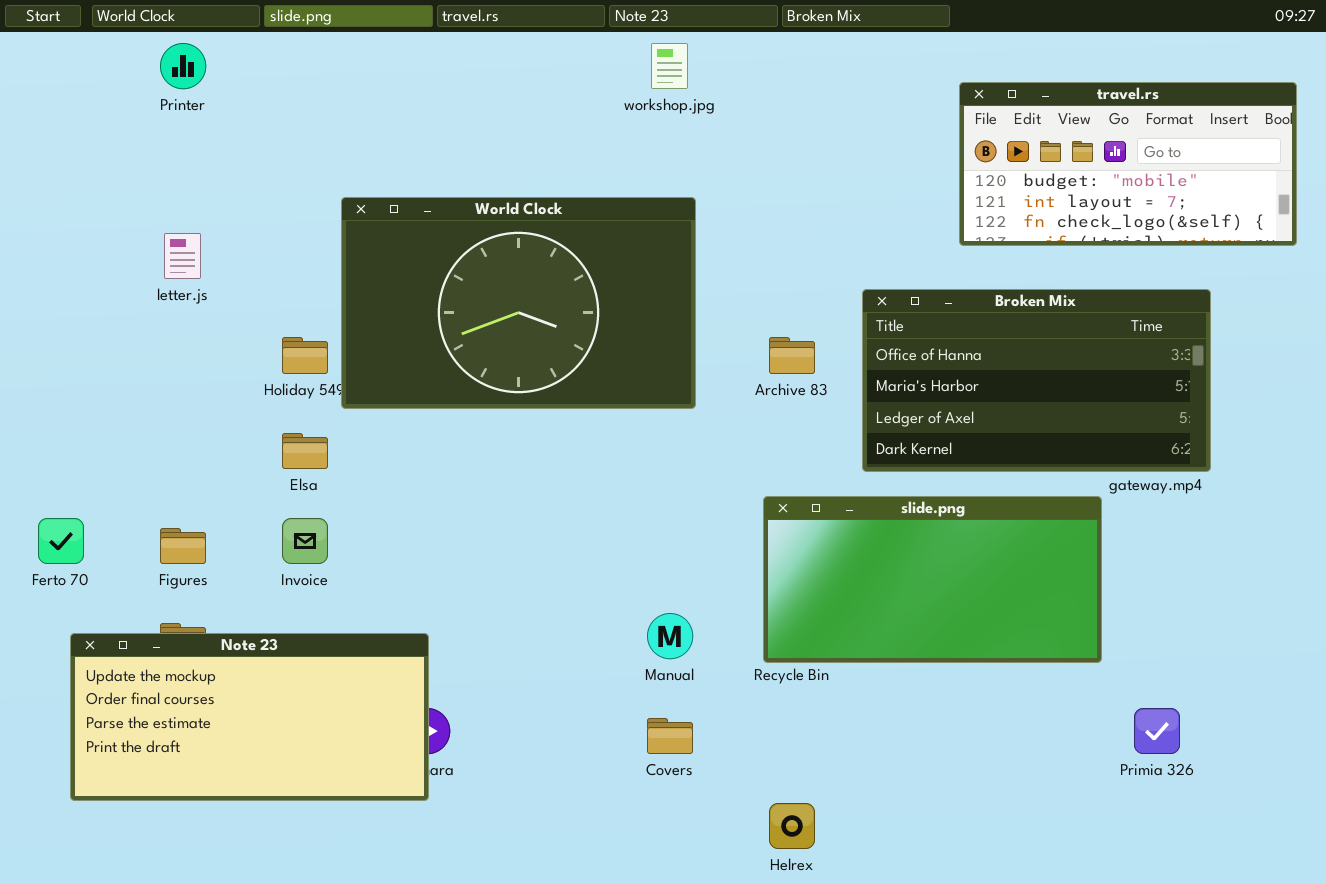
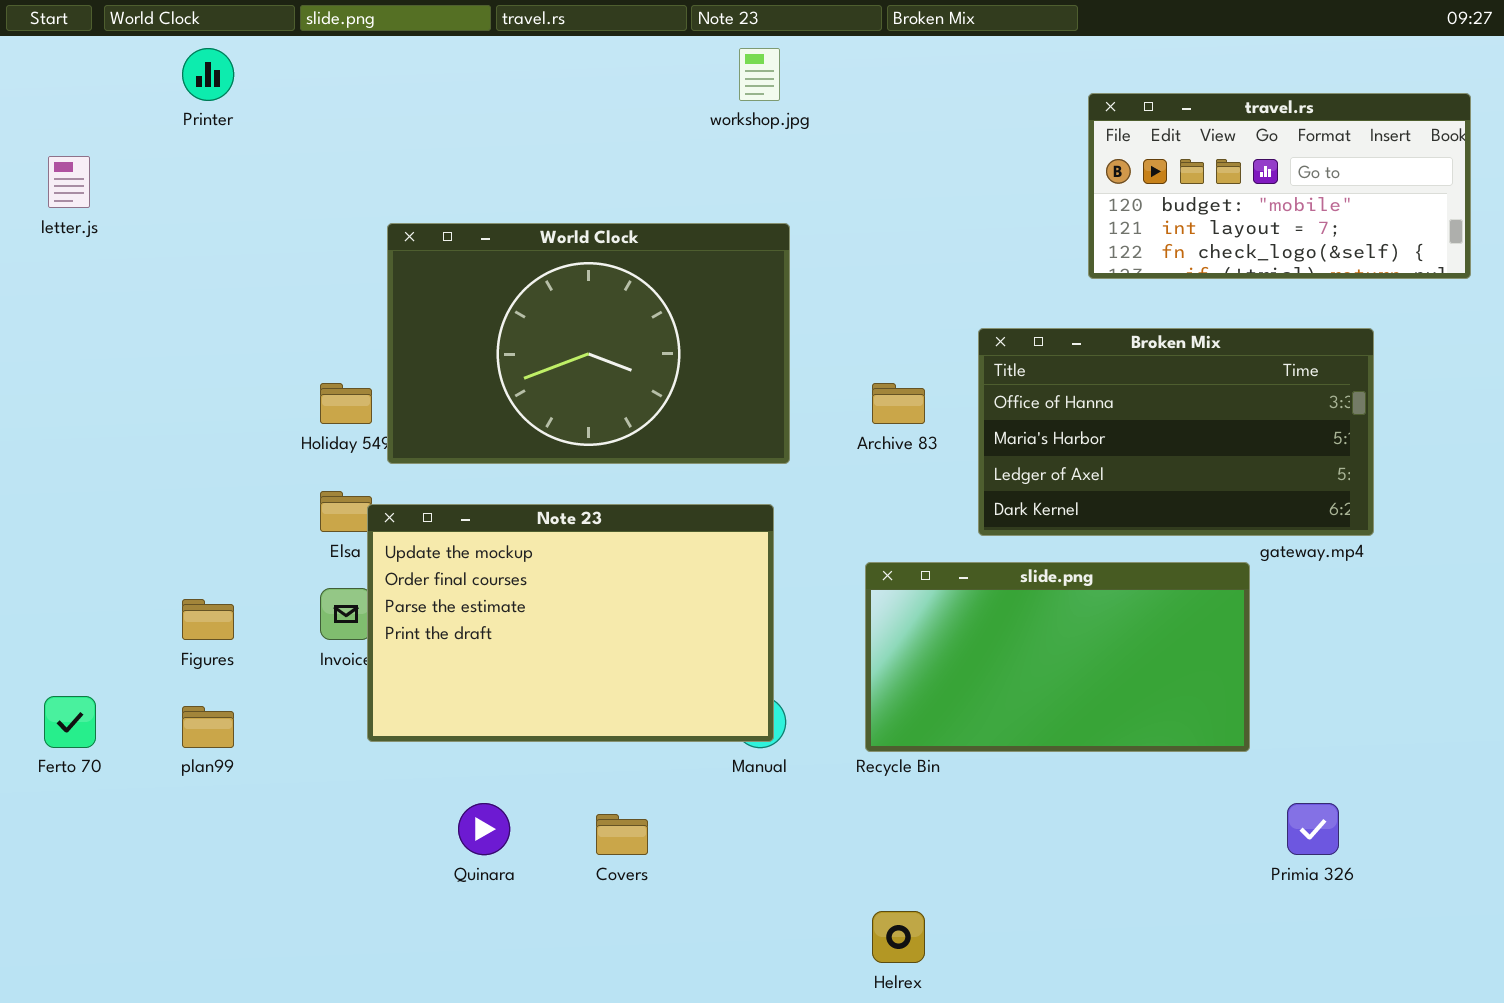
letter.js: [164,233,201,279] -> [48,156,90,208], moved
Ferto 70: [38,518,84,564] -> [44,696,96,748], moved
Note 23: [70,633,429,801] -> [367,504,774,742], moved, resized
Covers: [647,718,693,754] -> [596,814,648,855], moved

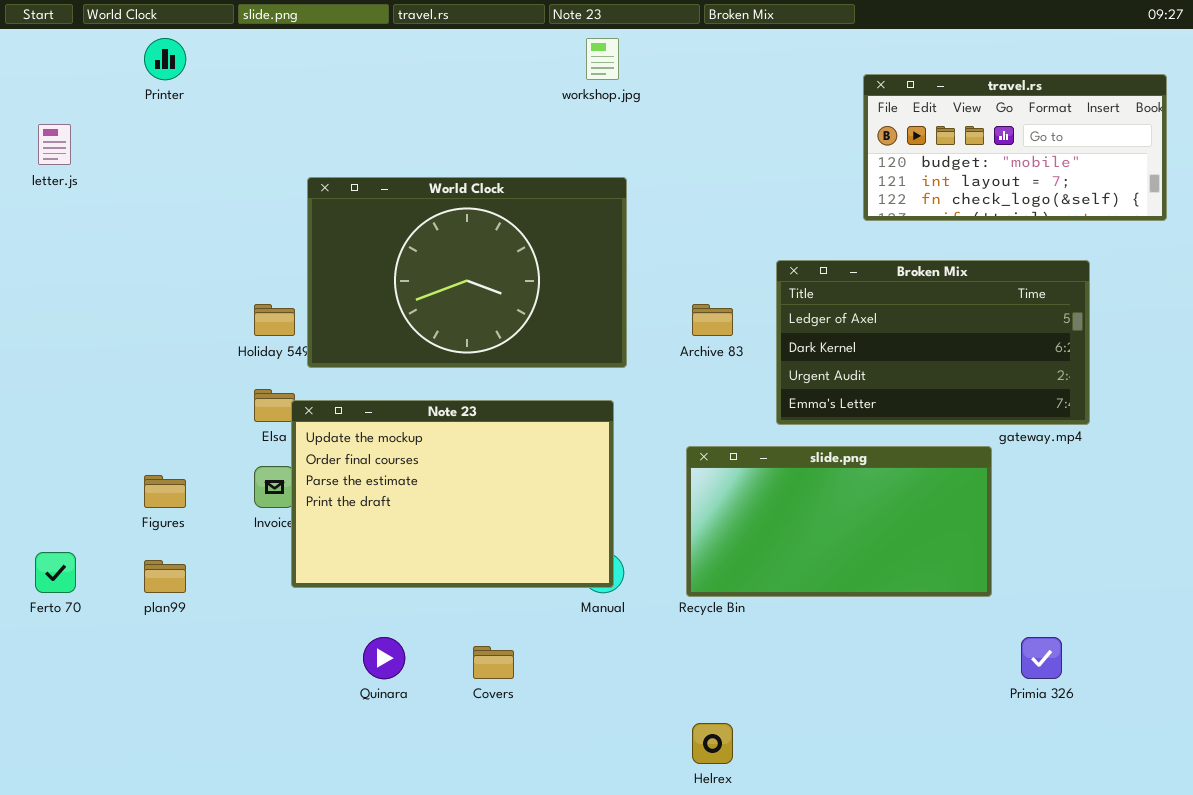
Broken Mix: [978,328,1374,536] -> [776,260,1090,425], scrolled down 2 rows

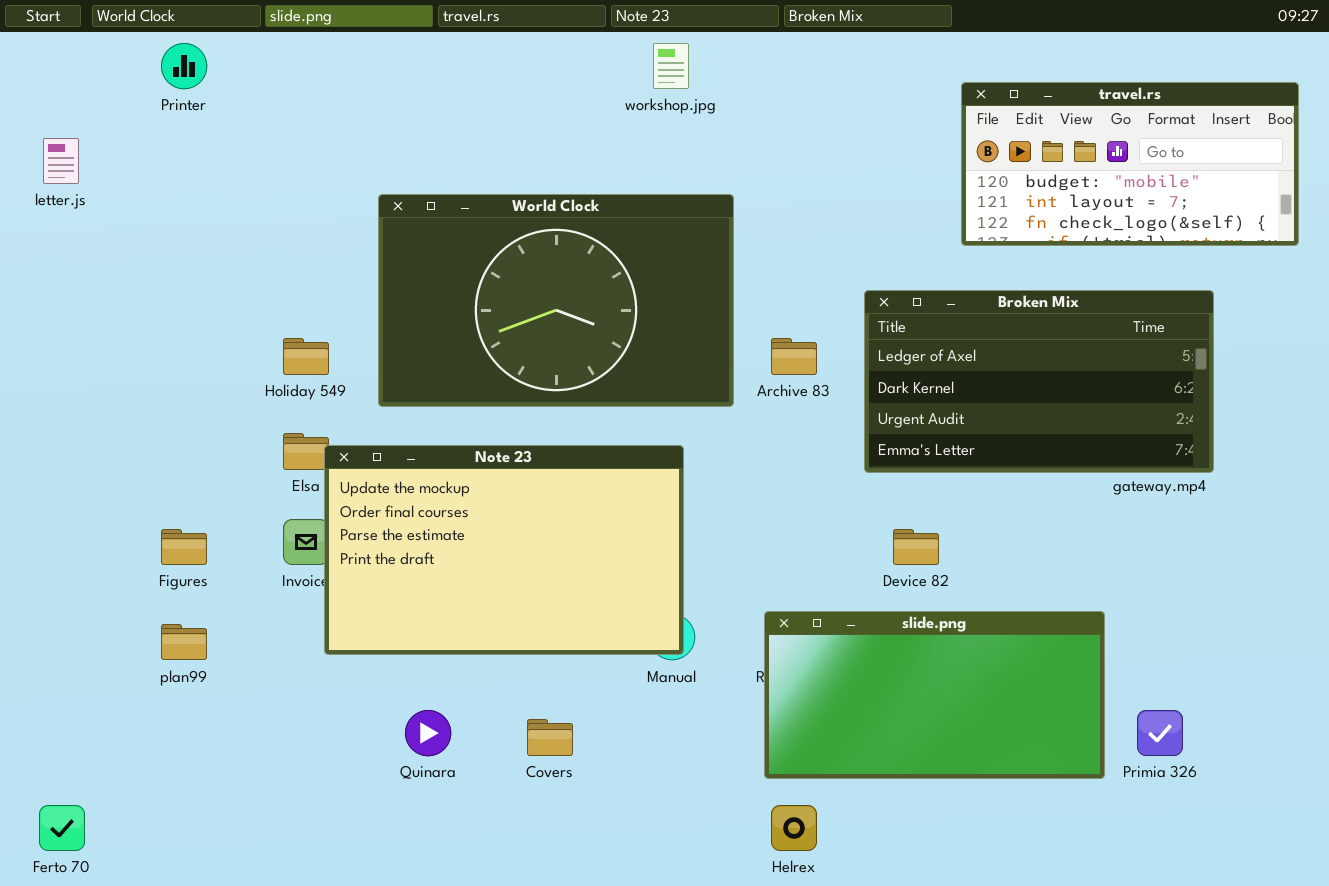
World Clock: [307,177,627,368] -> [378,194,734,407], moved
slide.png: [686,446,992,597] -> [764,611,1105,779], moved
Ferto 70: [35,552,76,593] -> [39,805,85,851], moved

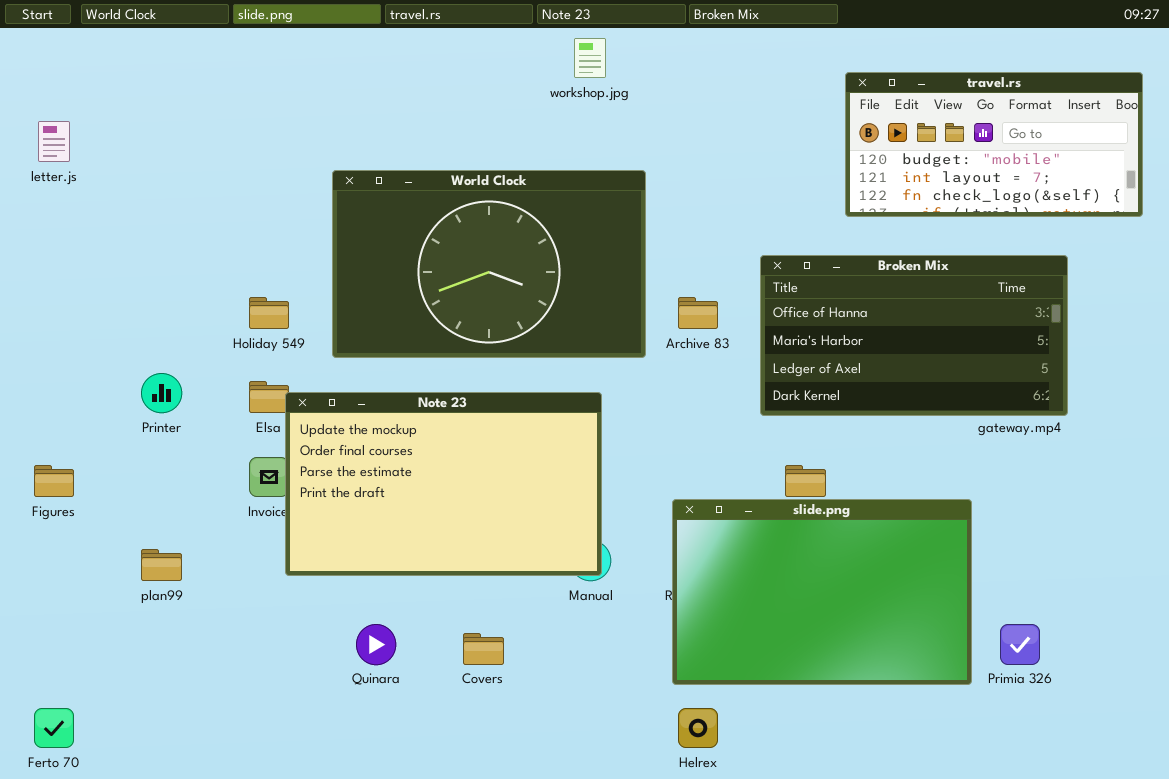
Printer: [161,43,207,89] -> [141,373,182,413], moved
Broken Mix: [864,290,1214,473] -> [760,255,1068,416], scrolled up 2 rows
Figures: [161,529,207,565] -> [34,465,74,497], moved
slide.png: [764,611,1105,779] -> [672,499,972,685], resized

